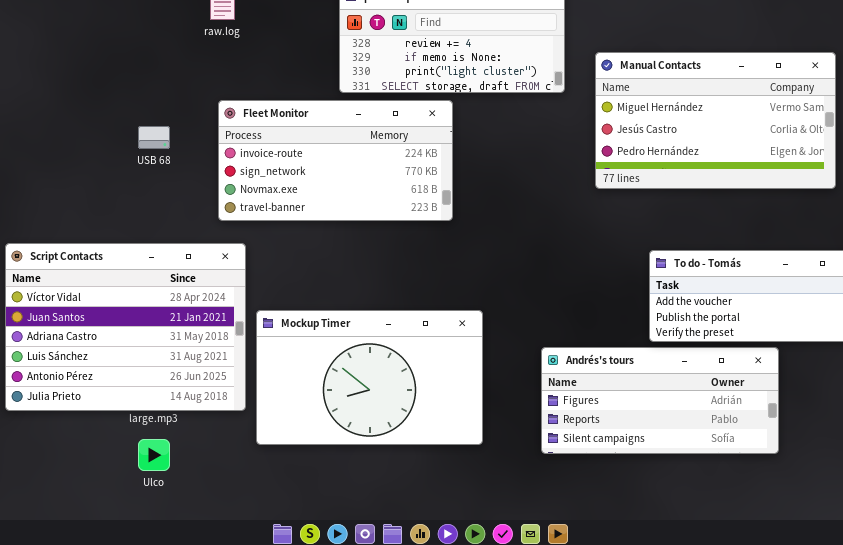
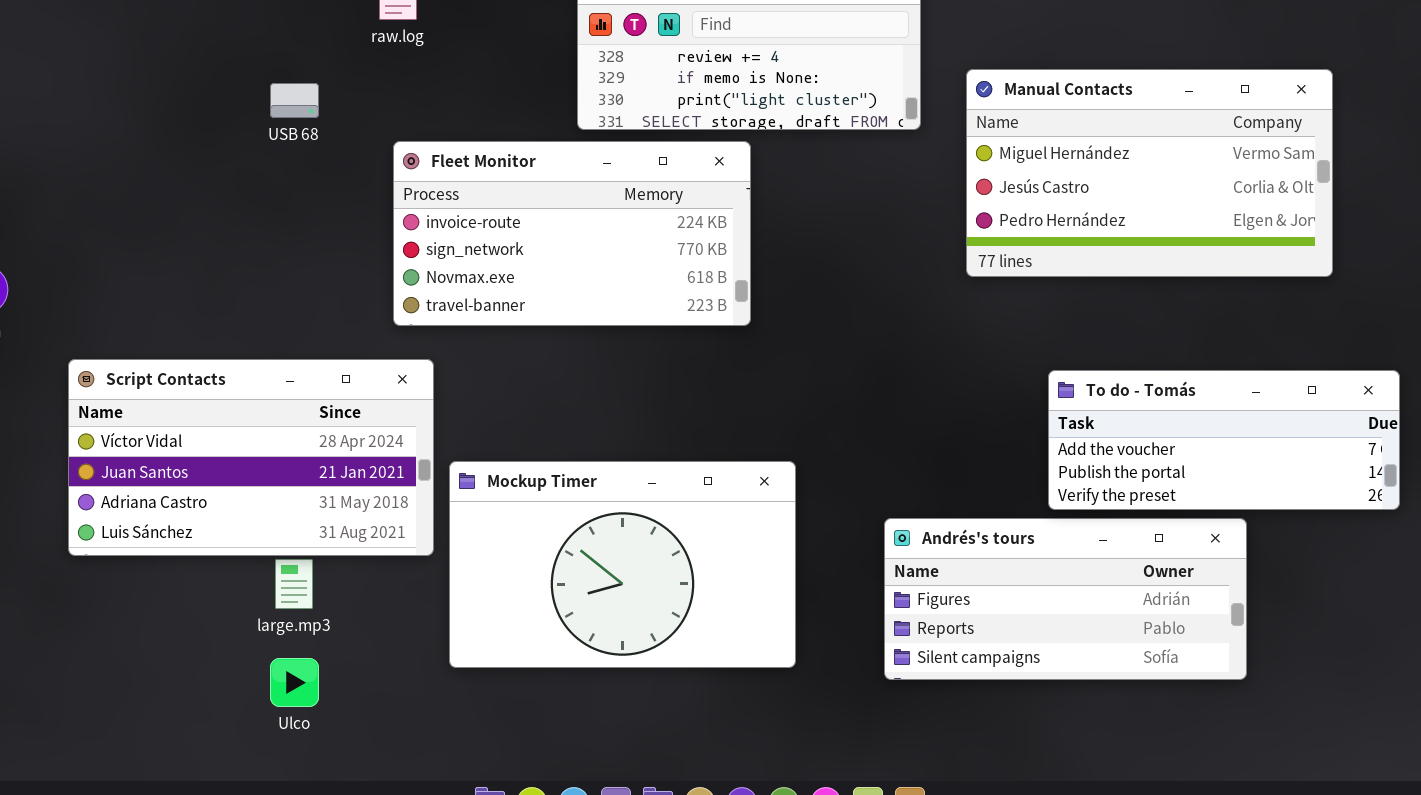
USB 68: [138,126,170,149] -> [270,83,319,118], moved
Script Contacts: [5,243,246,411] -> [68,359,434,556], resized

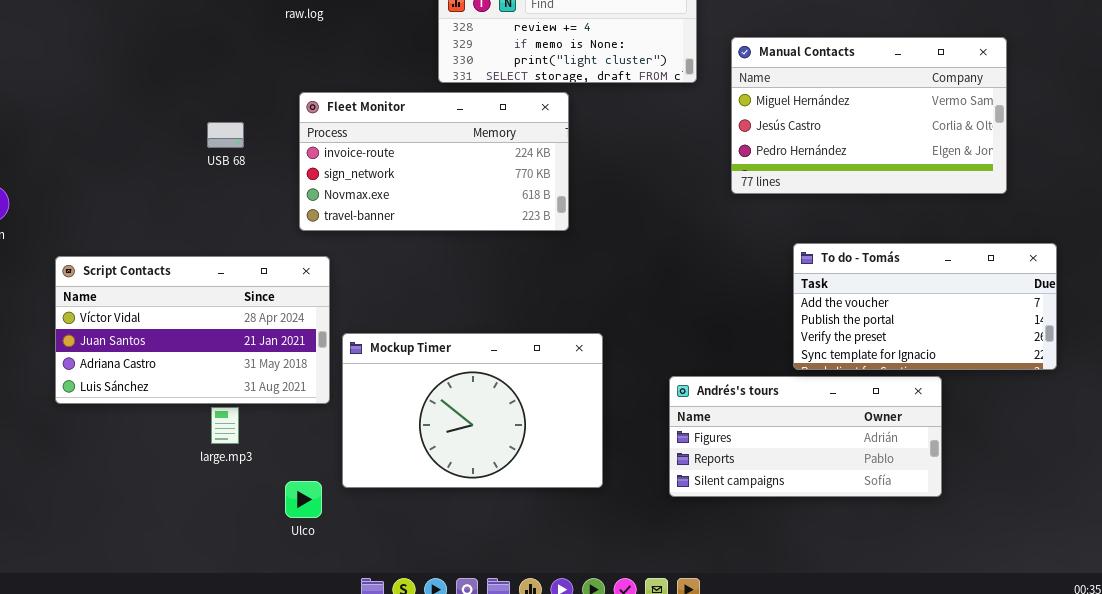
USB 68: [270,83,319,118] -> [207,122,244,148], moved
To do - Tomás: [1048,370,1400,510] -> [793,243,1057,370], resized
Ulco: [270,658,319,707] -> [285,481,322,518], moved

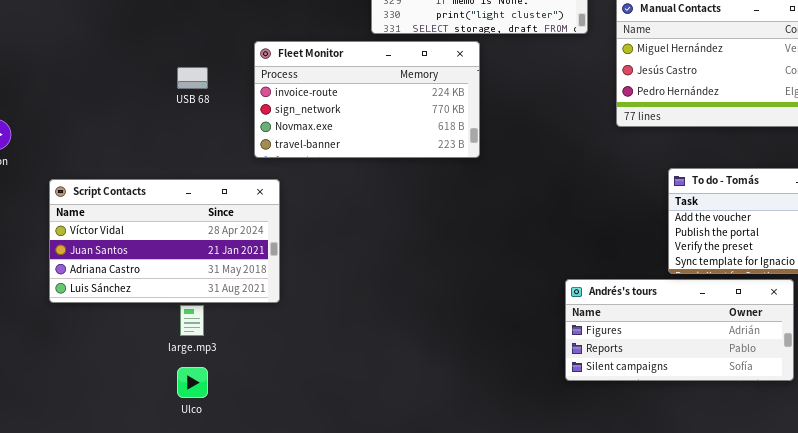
Mockup Timer: [342,333,603,488] -> none, closed
Ulco: [285,481,322,518] -> [177,367,208,398], moved

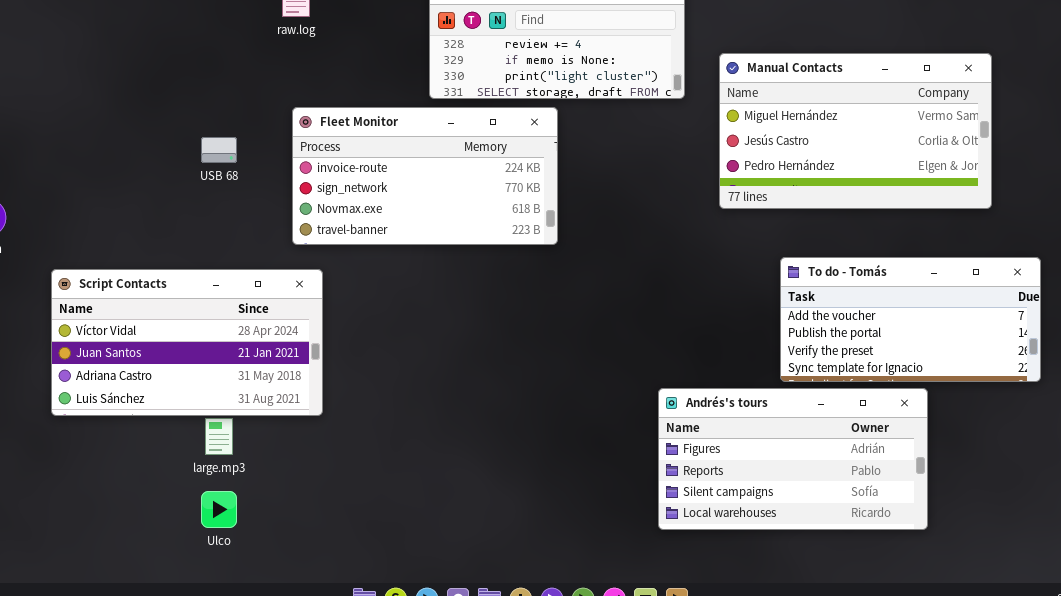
Andrés's tours: [565,279,794,381] -> [658,388,928,530], resized

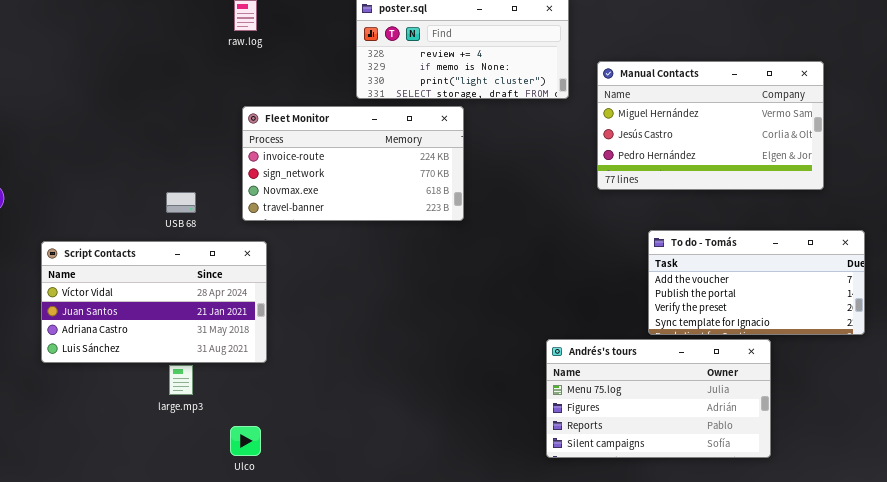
USB 68: [201,137,237,163] -> [166,192,196,213], moved
Andrés's tours: [658,388,928,530] -> [546,339,771,458], scrolled up 1 row
Ulco: [201,491,237,528] -> [230,426,261,456], moved

